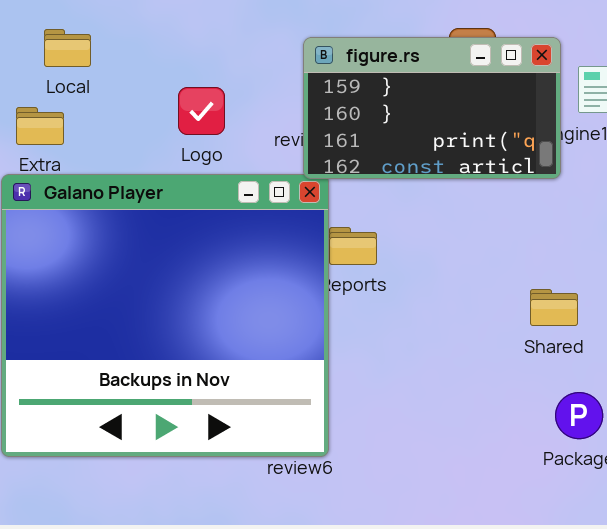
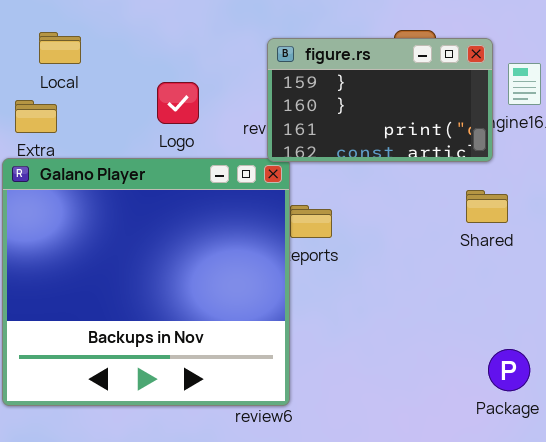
Shared: [530,289,578,326] -> [466,190,508,223], moved

